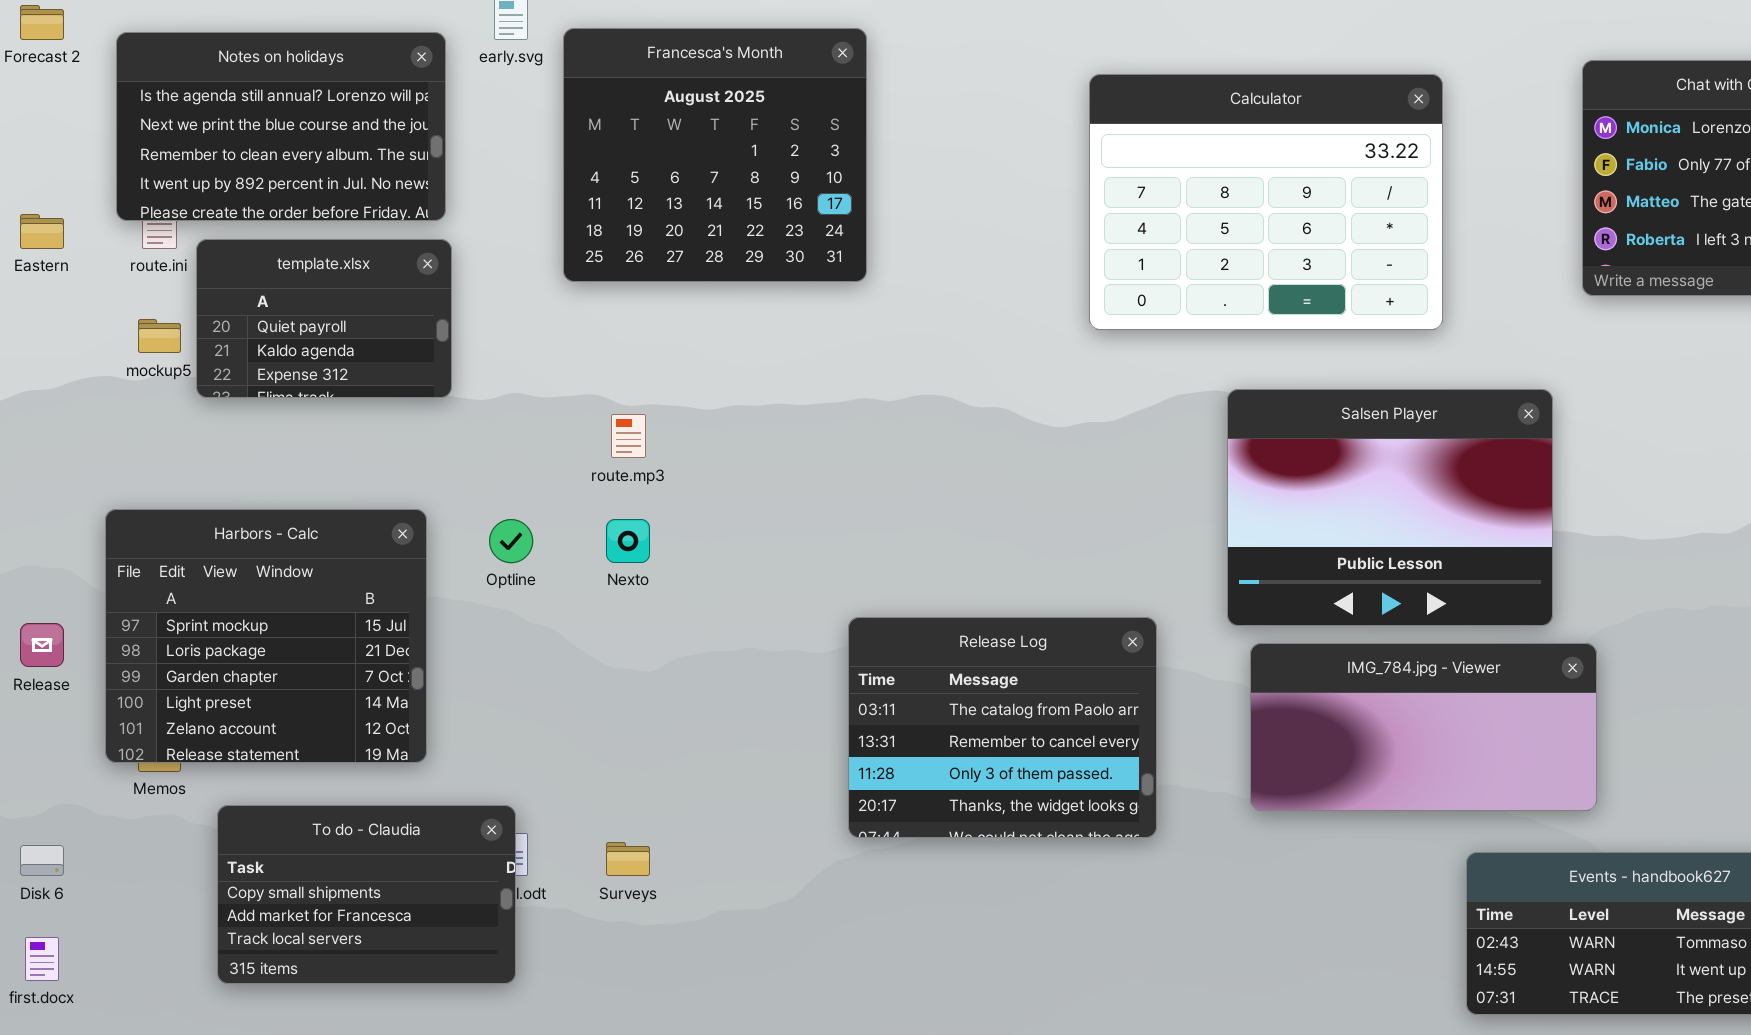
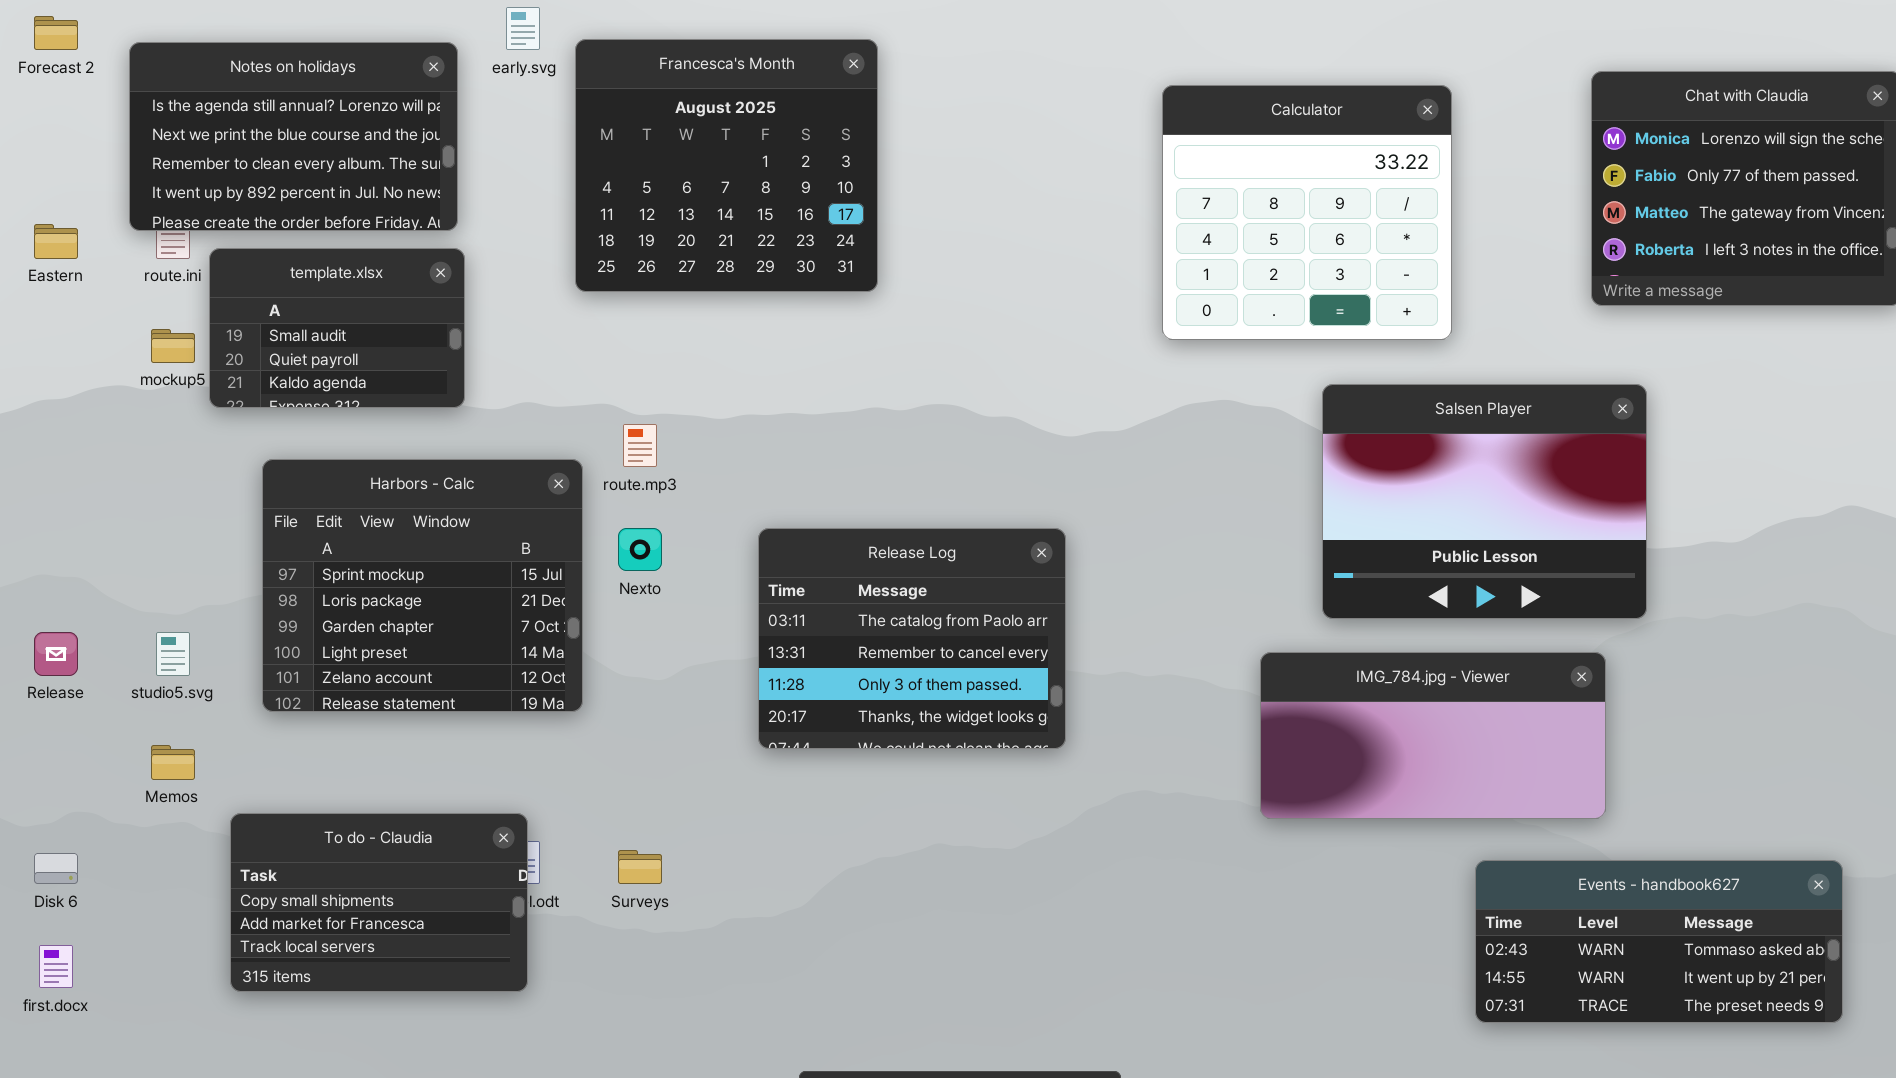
Calculator: [1089,74,1443,330] -> [1162,85,1452,340], resized
template.xlsx: [196,239,452,398] -> [209,248,465,408], scrolled up 1 row
Salsen Player: [1227,389,1553,626] -> [1322,384,1647,619], moved
Harbors - Calc: [105,509,427,763] -> [262,459,583,712], moved
Release Log: [848,617,1157,838] -> [758,528,1066,749], moved

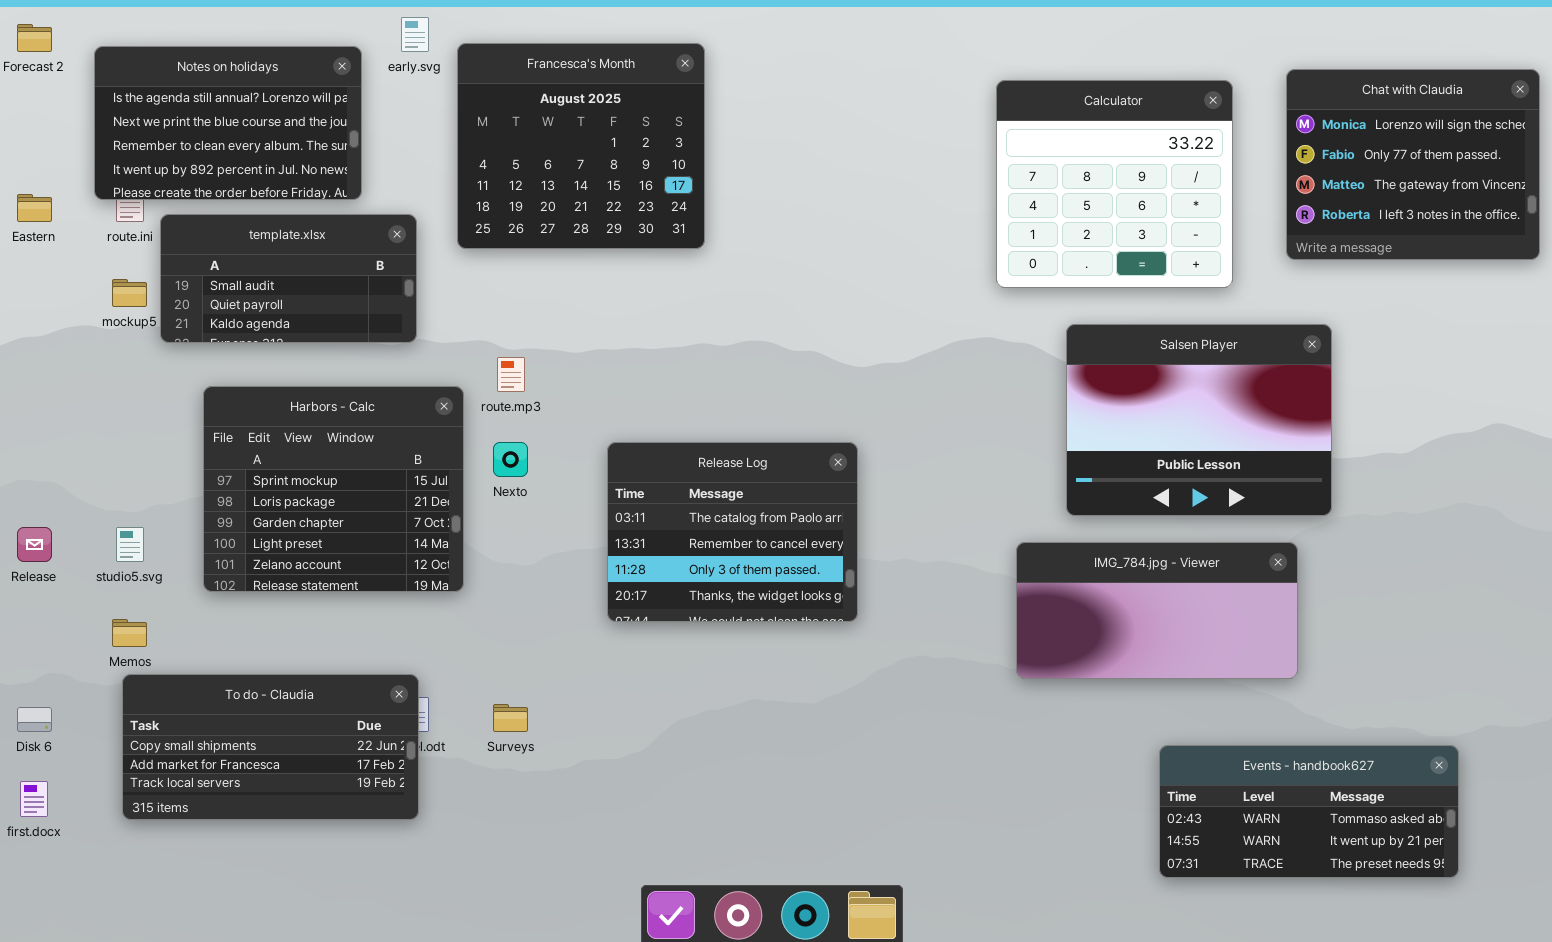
Calculator: [1162,85,1452,340] -> [996,80,1233,288], moved
template.xlsx: [209,248,465,408] -> [160,214,417,343], resized
To do - Claudia: [230,813,528,992] -> [122,674,419,820], resized
Events - handbook627: [1475,860,1843,1023] -> [1159,745,1459,878], moved

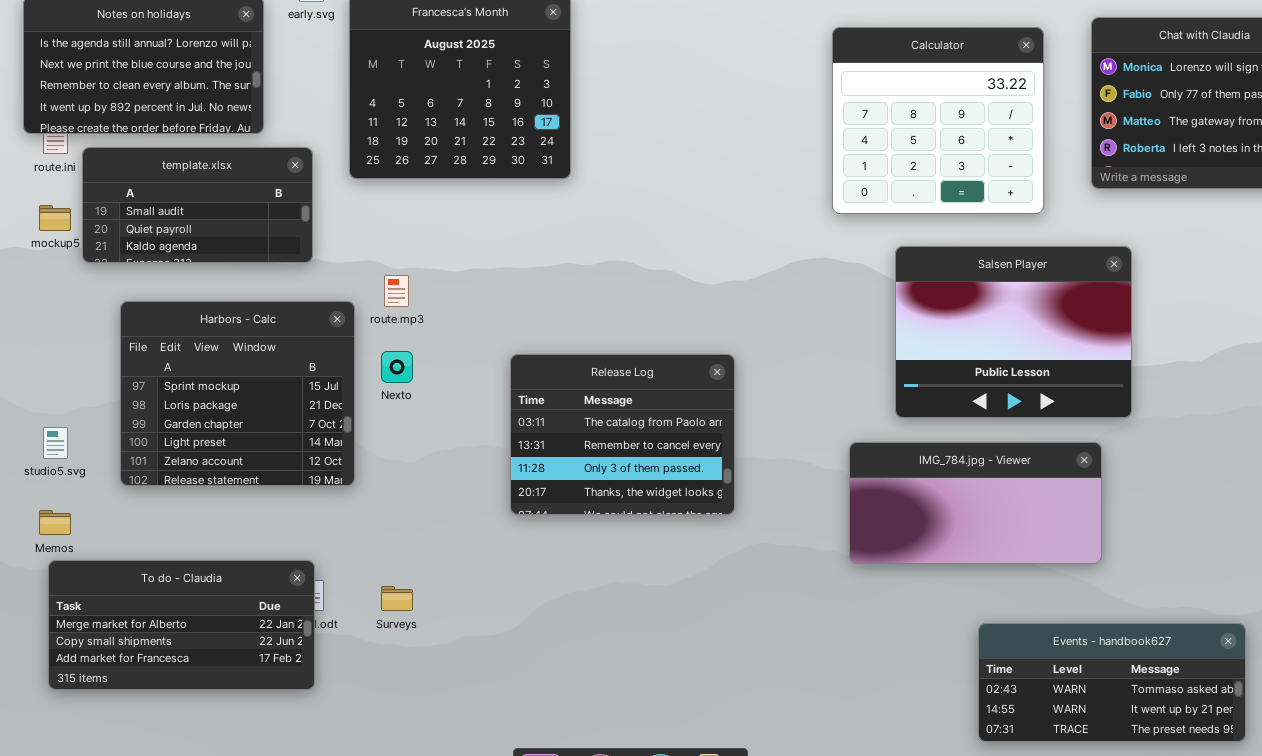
Release Log: [607,442,858,622] -> [510,354,735,515], moved
To do - Claudia: [122,674,419,820] -> [48,560,315,690], scrolled up 1 row

